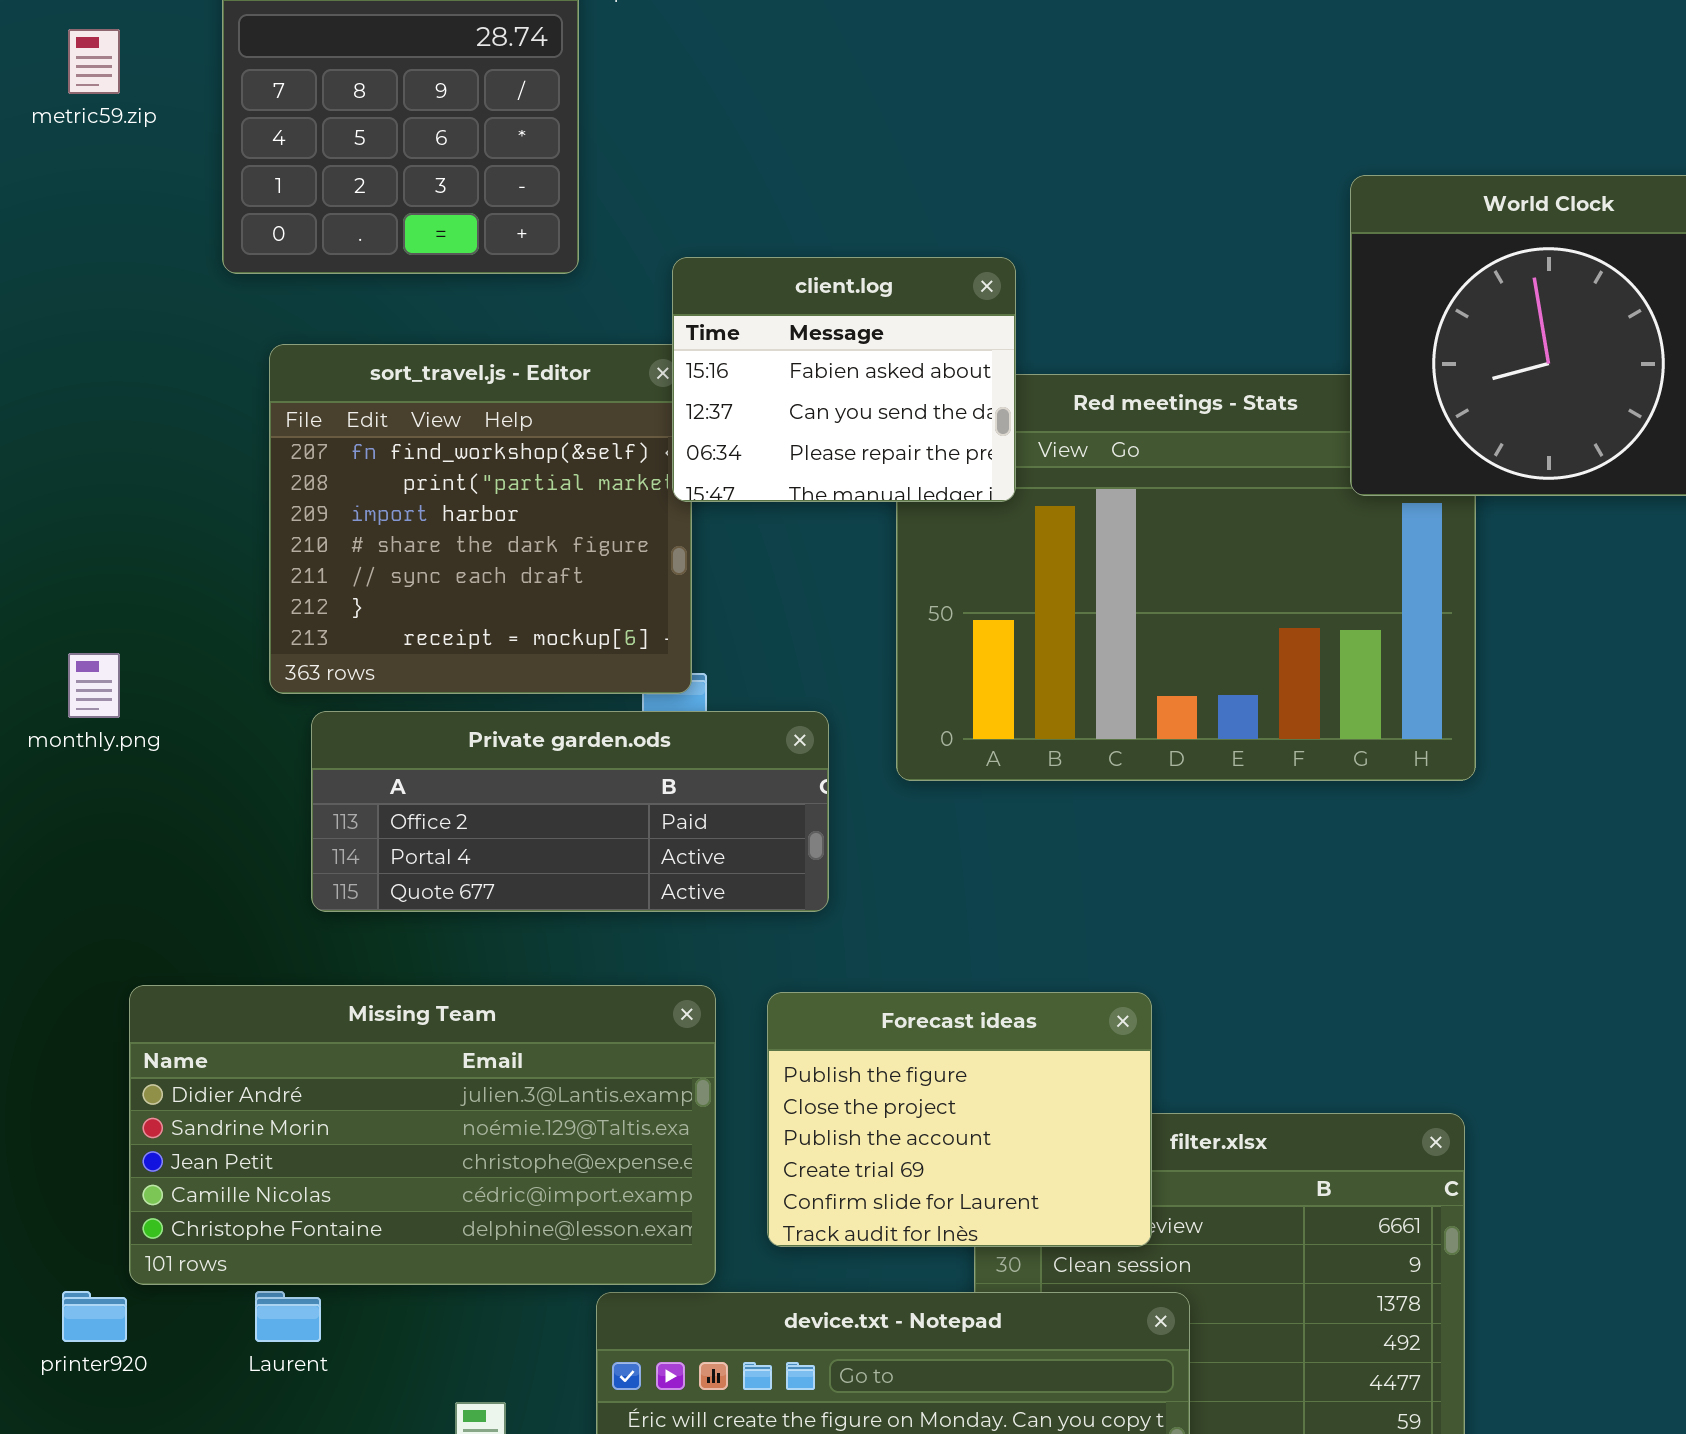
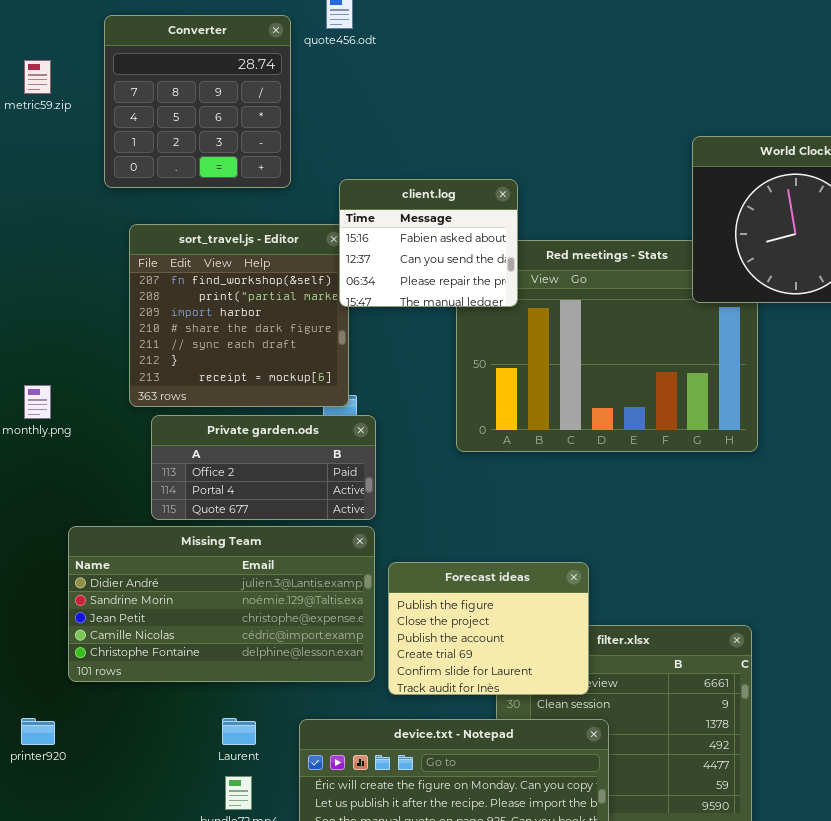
Private garden.ods: [311,711,829,912] -> [151,415,376,520], resized
Missing Team: [129,985,716,1285] -> [68,526,375,682], moved
Laurent: [255,1291,321,1342] -> [222,718,256,745], moved

